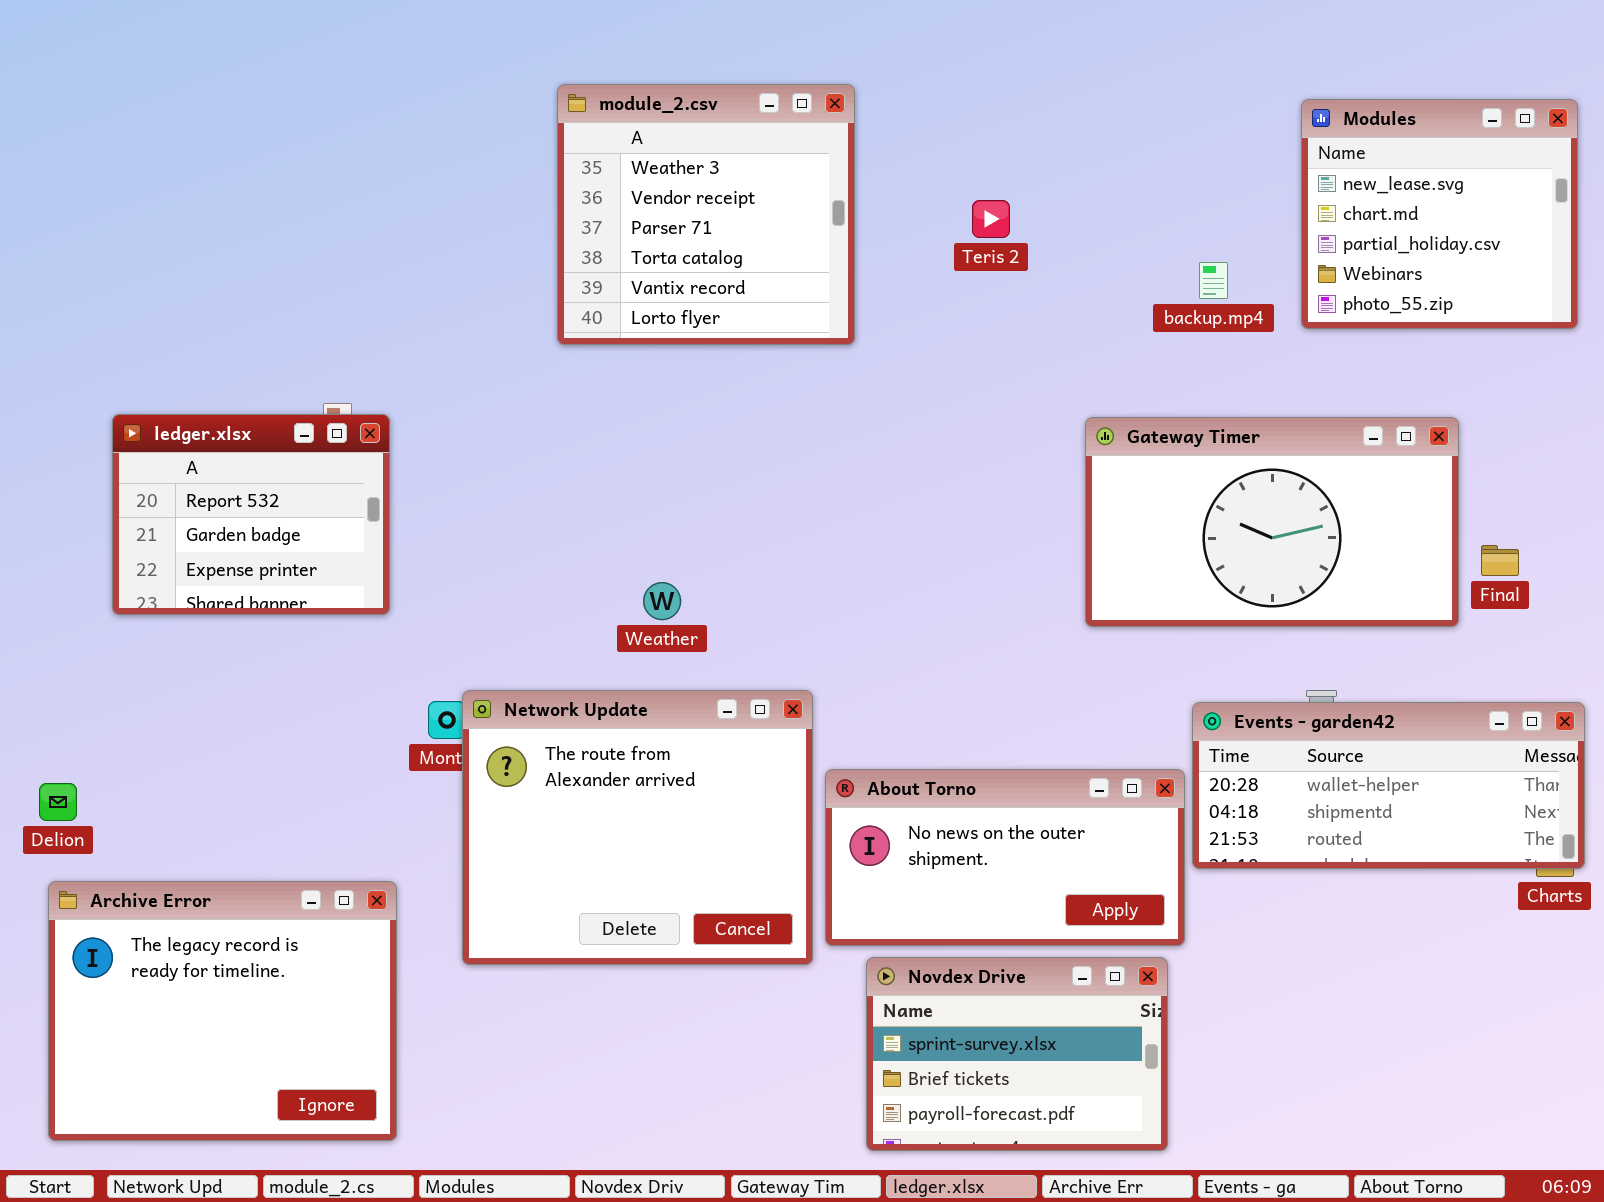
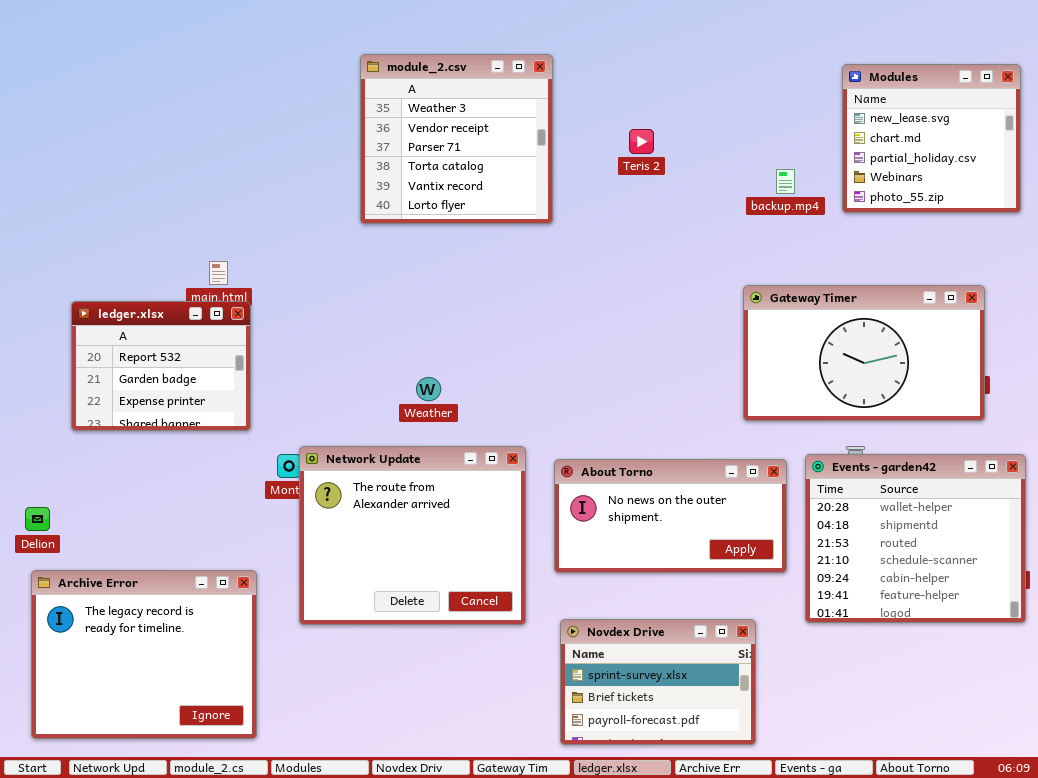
ledger.xlsx: [112,414,390,615] -> [71,301,251,431], moved
Gateway Timer: [1085,417,1459,627] -> [743,285,985,421], moved
Events - garden42: [1192,702,1585,869] -> [805,454,1026,623], resized
About Torno: [825,769,1185,946] -> [554,459,787,573], moved

